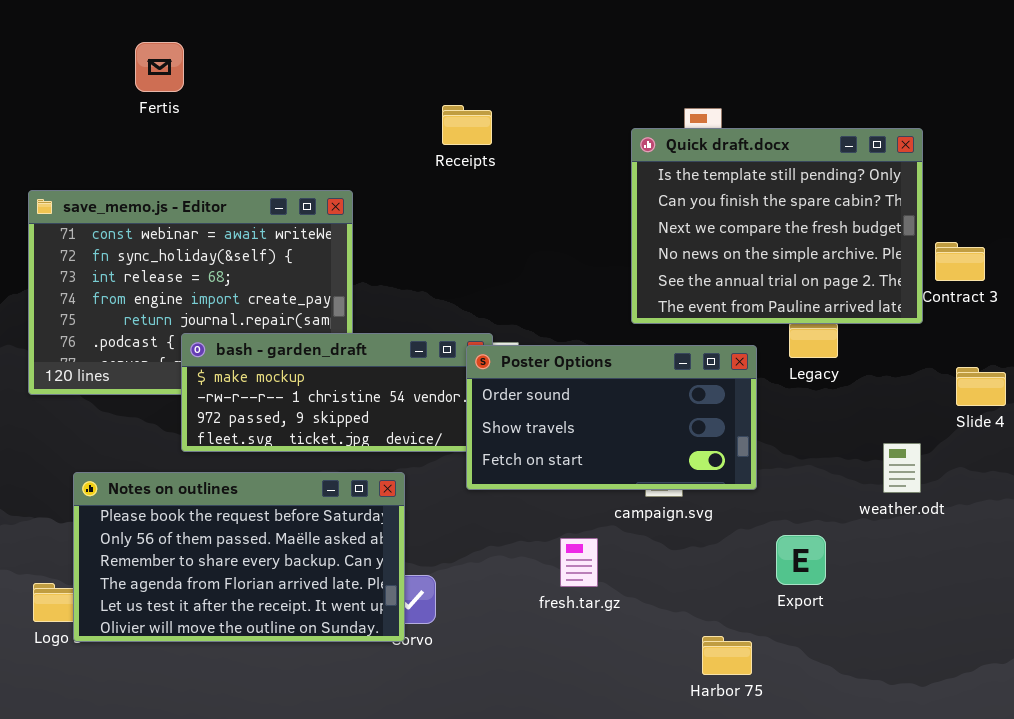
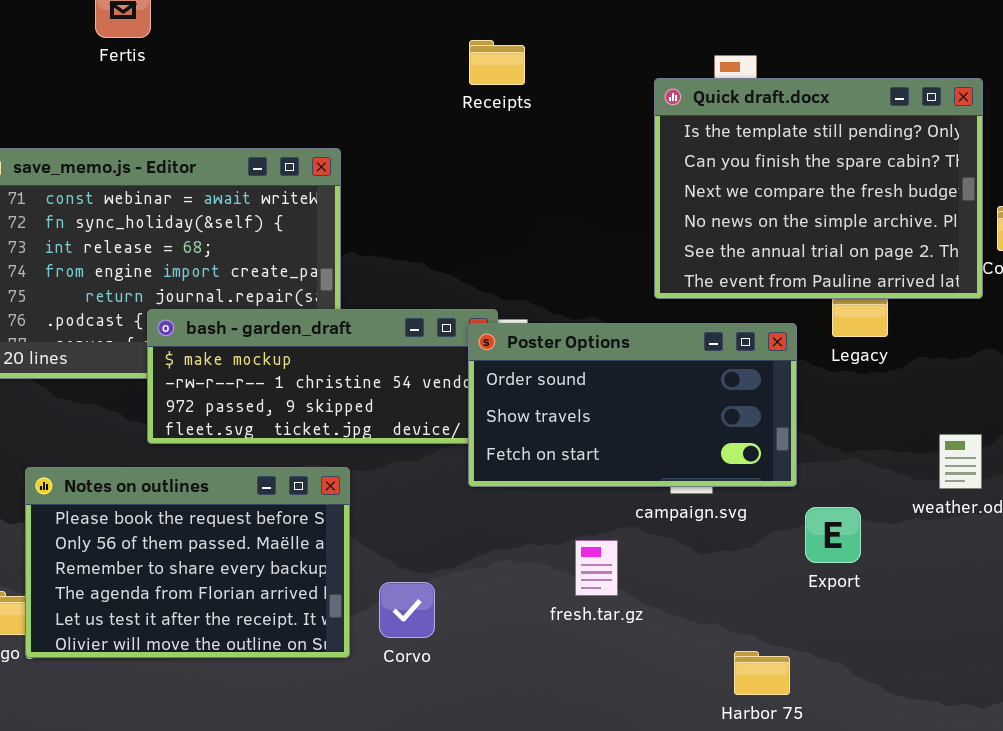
Receipts: [442,105,492,145] -> [469,40,525,85], moved
Notes on outlines: [73,472,405,642] -> [25,467,350,658], resized
Export: [776,535,826,585] -> [805,507,861,563], moved

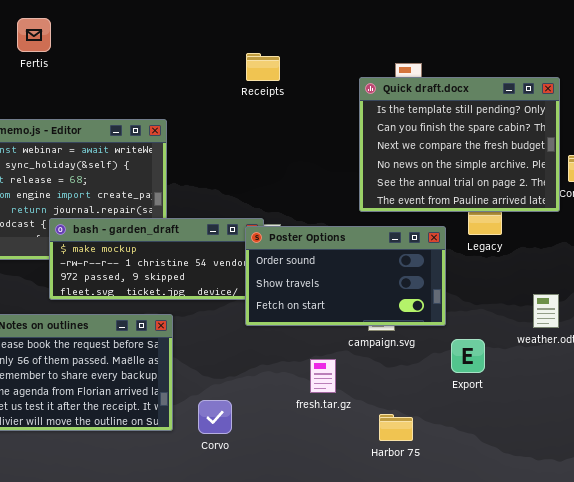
Corvo: [379,582,435,638] -> [198,400,232,434], moved
Harbor 75: [734,651,790,695] -> [379,414,413,441], moved

